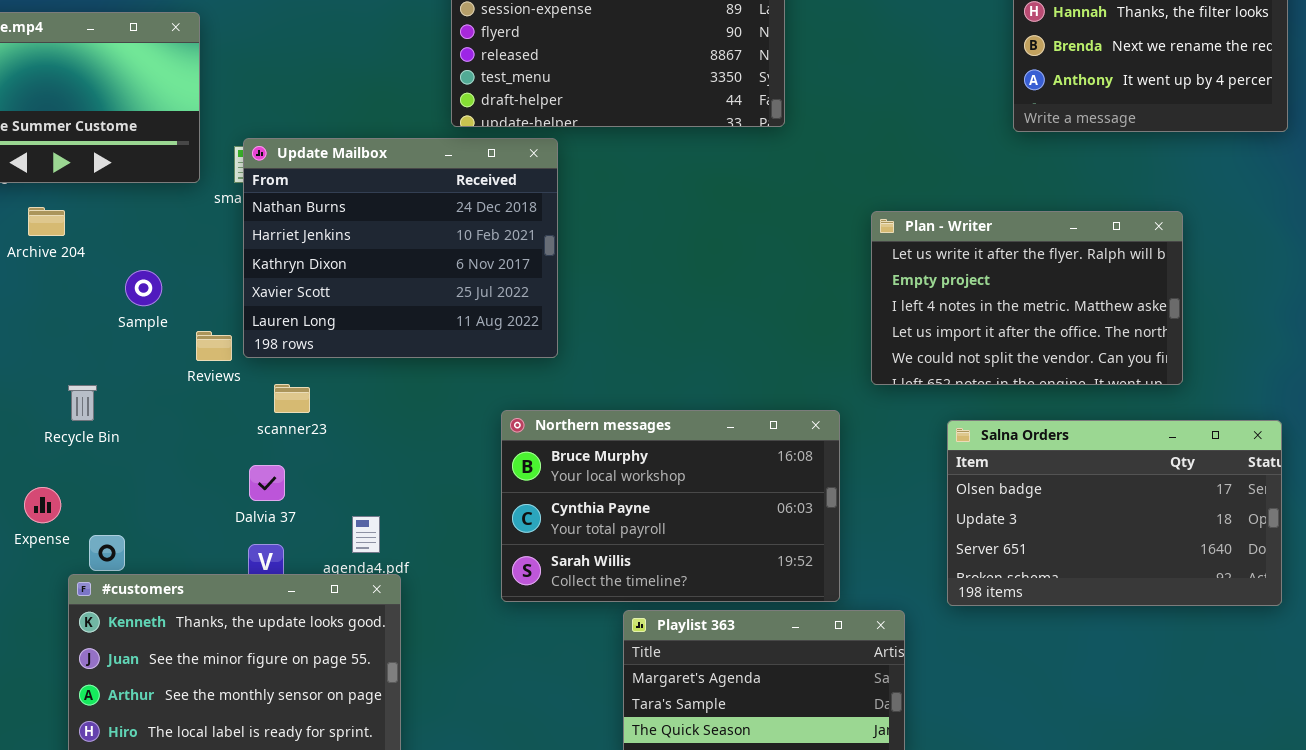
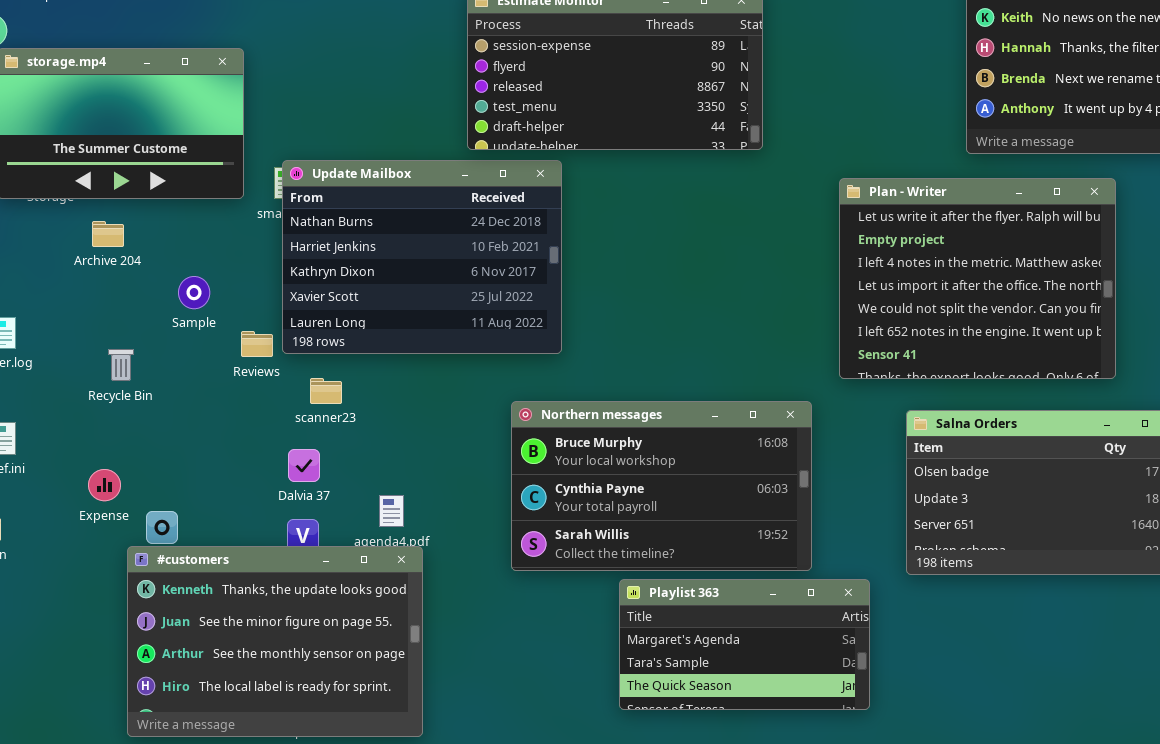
Plan - Writer: [871,211,1183,385] -> [839,178,1116,379], resized
Recycle Bin: [68,385,97,421] -> [108,349,134,381], moved

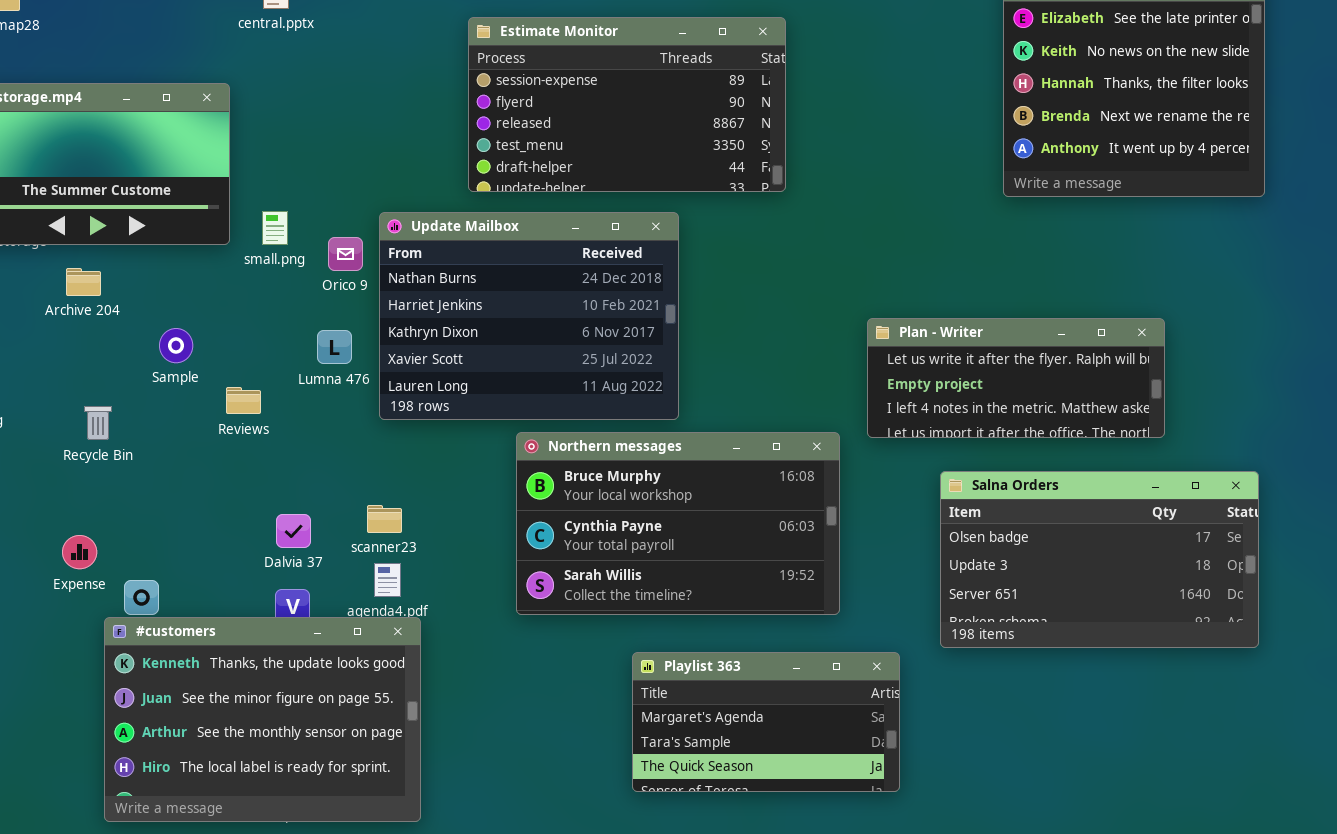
Update Mailbox: [282,160,562,354] -> [379,212,679,420], moved
Plan - Writer: [839,178,1116,379] -> [867,318,1165,438], resized
scanner23: [310,378,342,404] -> [367,505,402,533], moved
Northern messages: [511,401,812,571] -> [516,432,840,615], moved

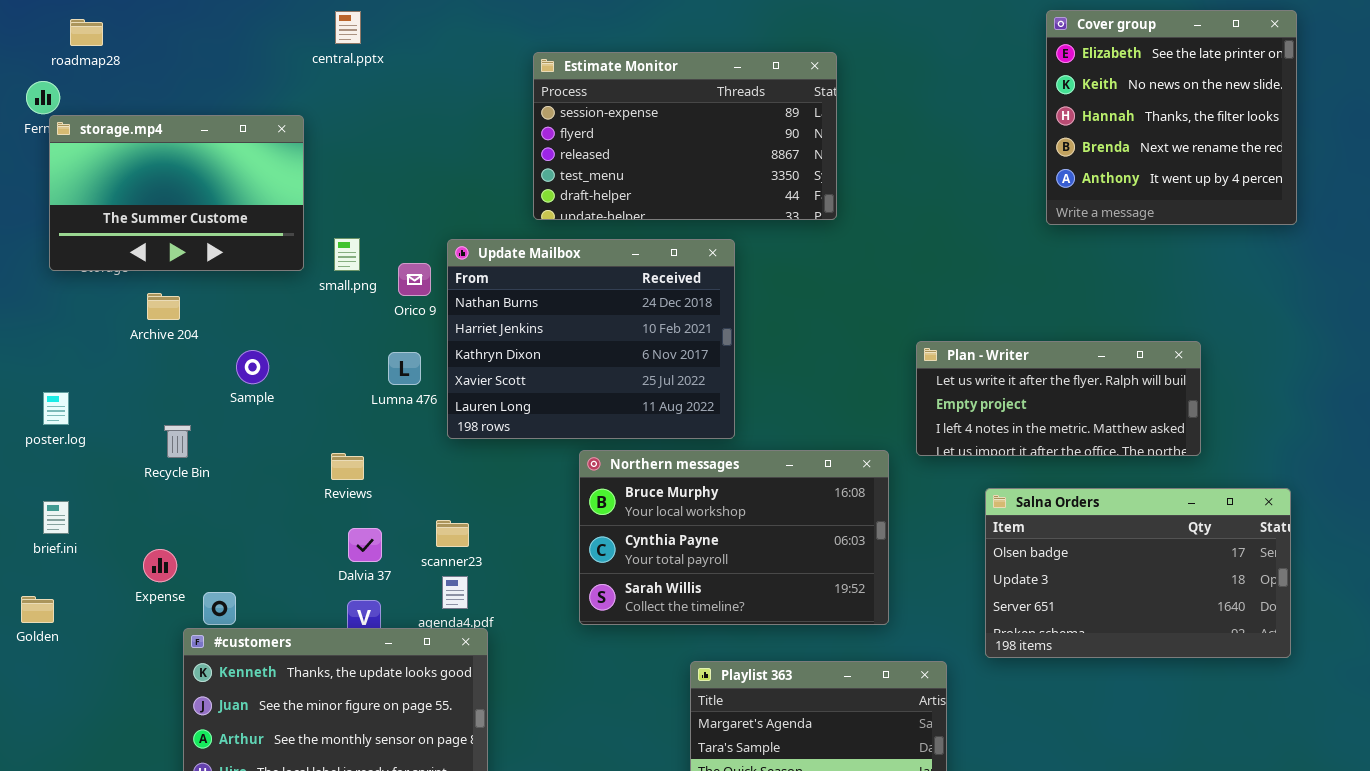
Reviews: [226,387,261,414] -> [331,453,364,480], moved

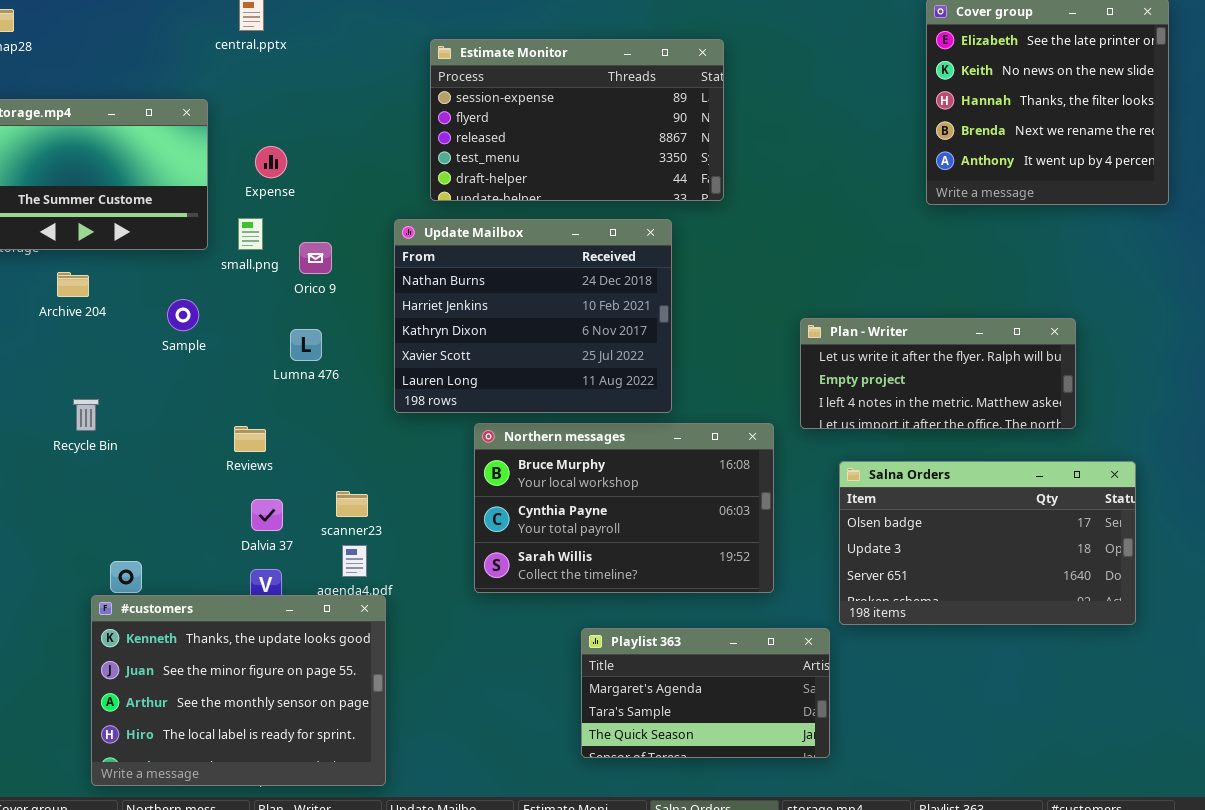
Update Mailbox: [447,239,735,439] -> [394,219,672,413], moved
Sample: [236,350,269,384] -> [167,299,199,331], moved
Salna Orders: [985,488,1291,658] -> [839,461,1136,625], moved
Expense: [143,549,177,582] -> [255,146,287,178], moved

